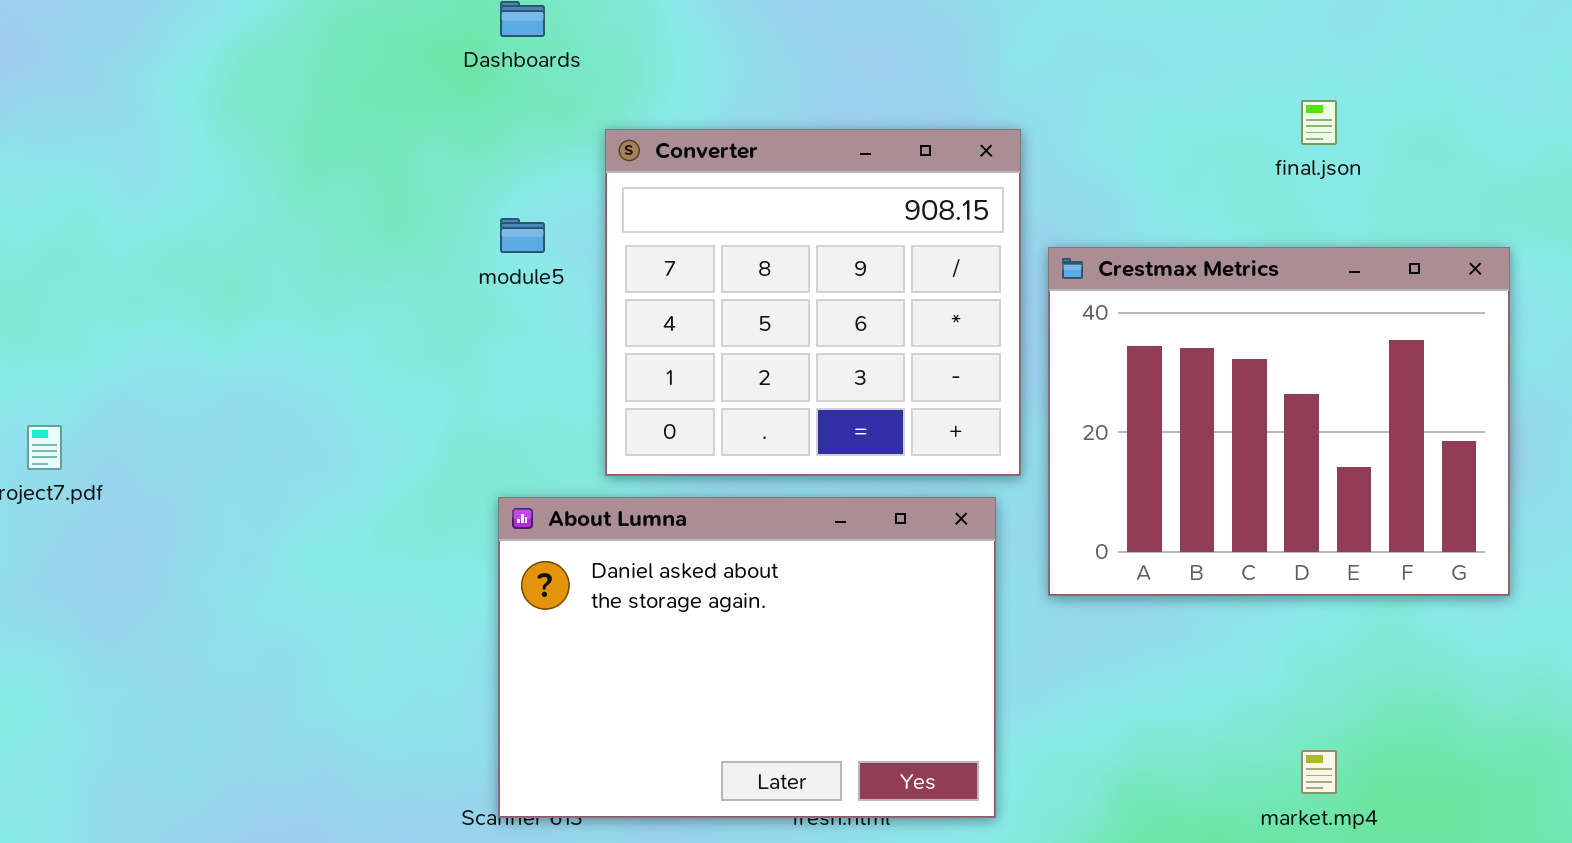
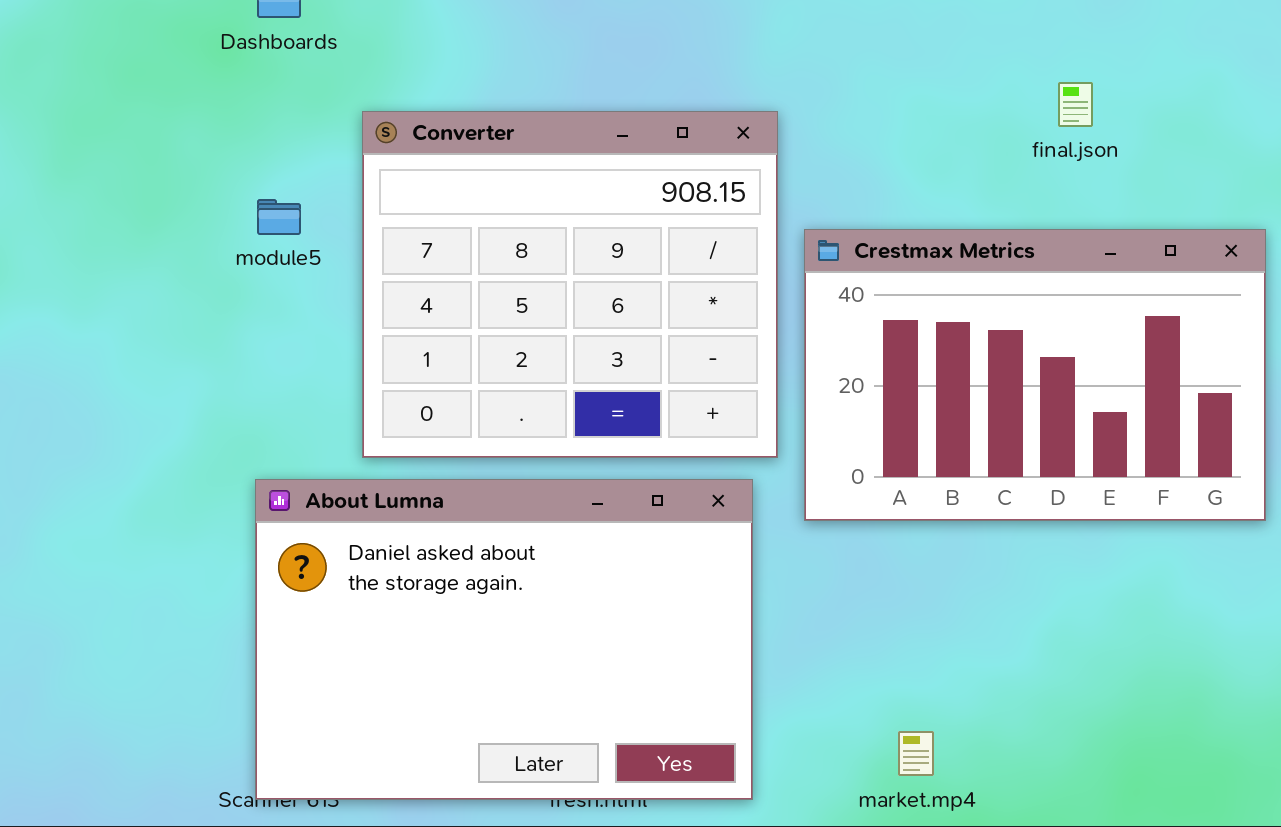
Crestmax Metrics: [1048,247,1510,596] -> [804,229,1266,521], resized
market.mp4: [1301,750,1337,794] -> [898,731,934,776], moved

